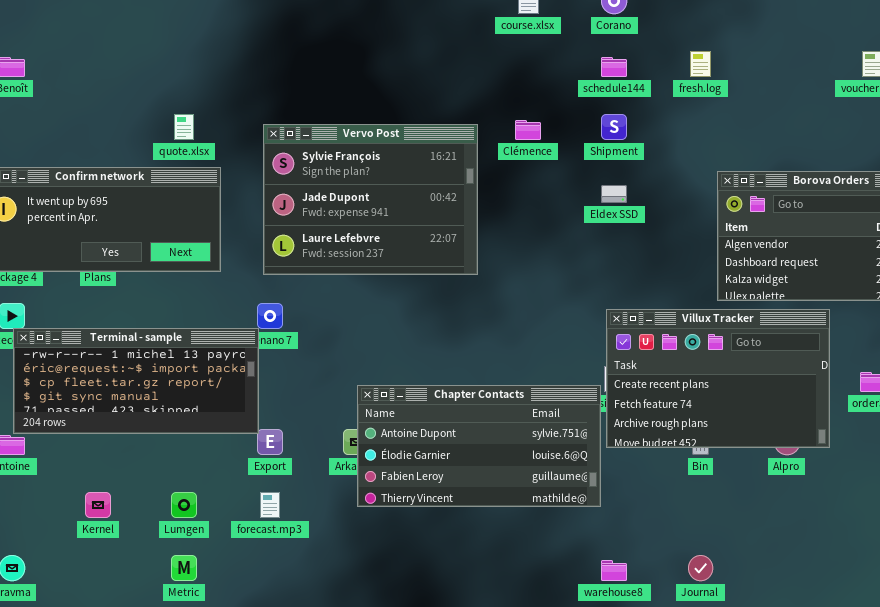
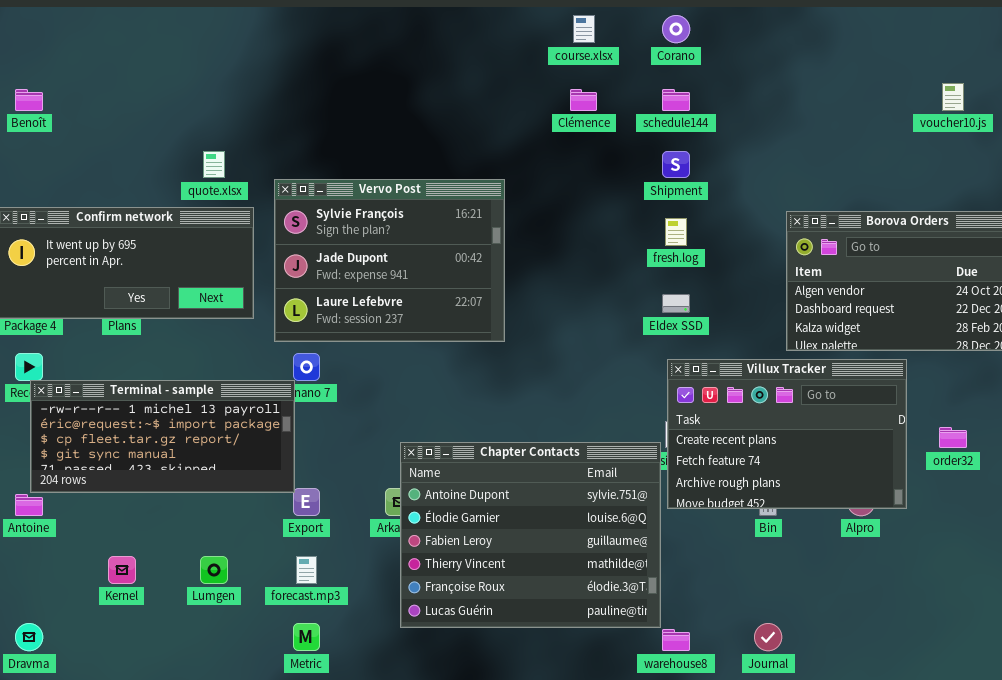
fresh.log: [690,51,711,77] -> [665,218,687,246], moved
Clémence: [515,120,541,140] -> [570,89,597,111], moved
Vervo Post: [263,124,478,275] -> [274,179,505,342], moved
Eldex SSD: [601,185,627,203] -> [662,294,690,313], moved
Chapter Contacts: [357,385,601,507] -> [400,442,661,628], resized
Metric: [171,555,197,581] -> [293,623,320,651], moved

